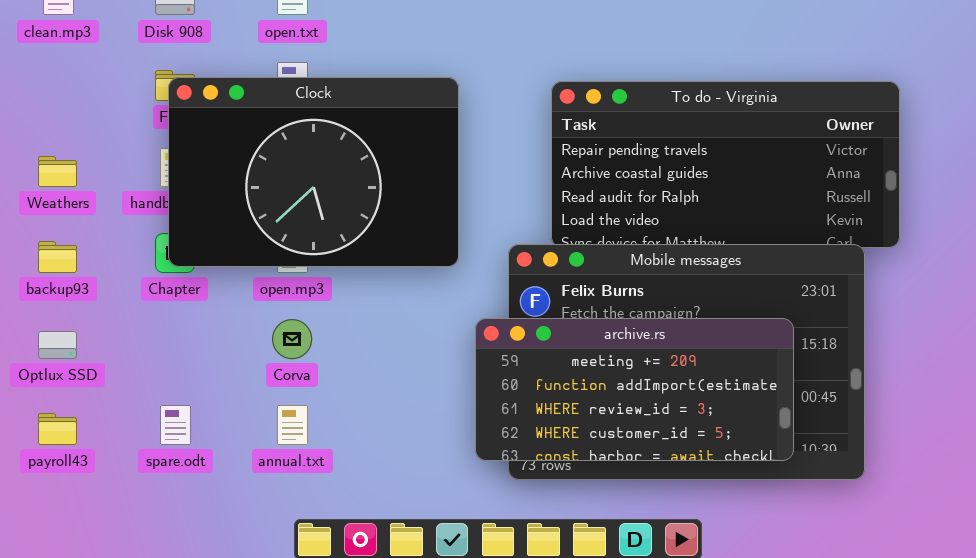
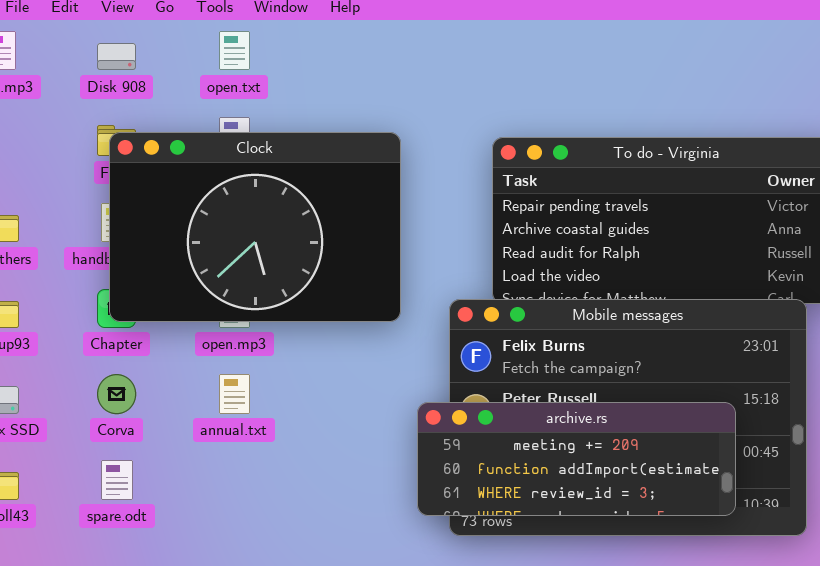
archive.rs: [475,318,794,461] -> [417,402,736,516], resized
Corva: [272,319,312,359] -> [97,374,136,414], moved
annual.txt: [277,405,308,445] -> [219,374,250,414], moved

